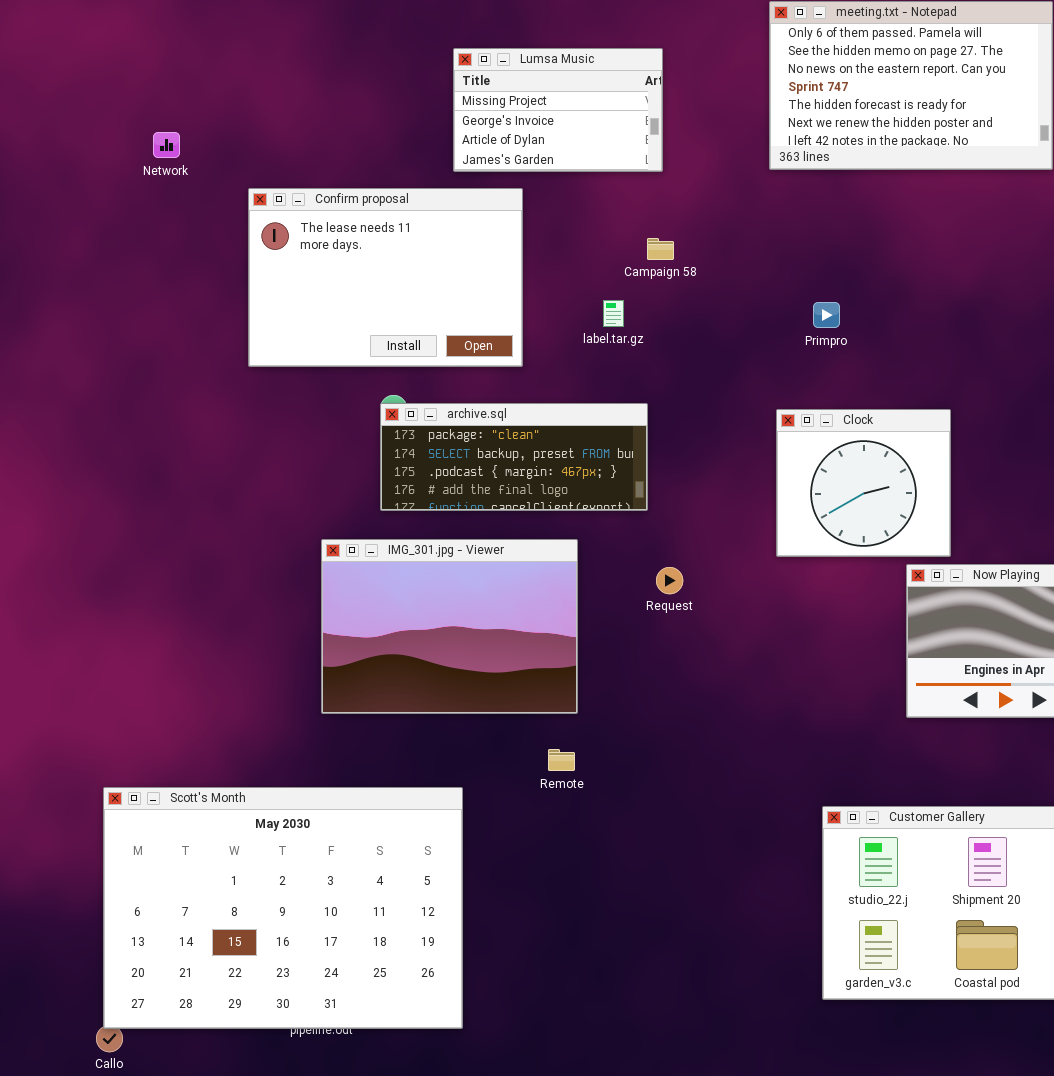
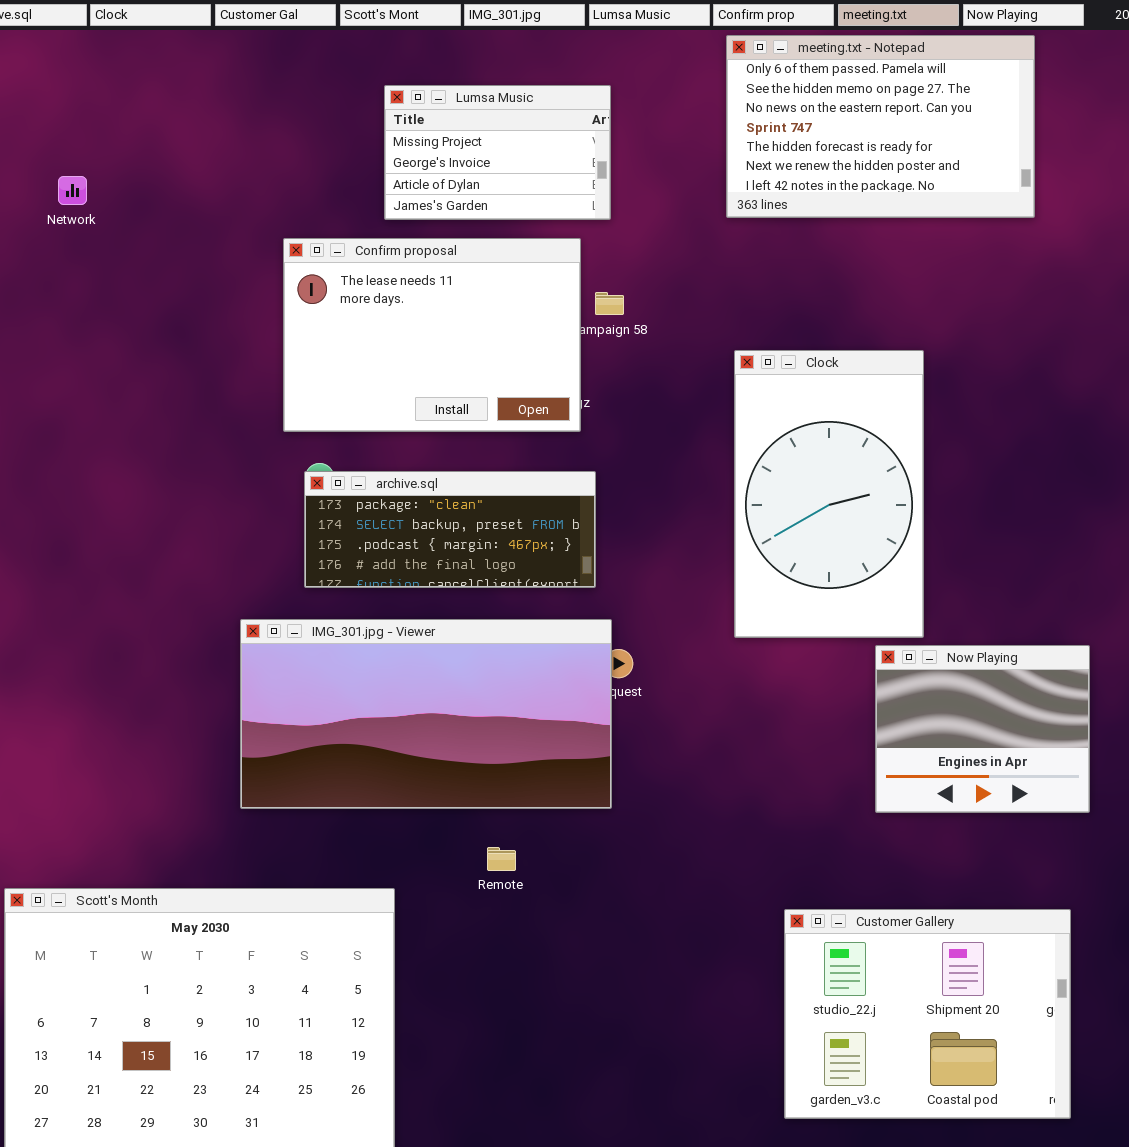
Confirm proposal: [248,188,523,367] -> [283,238,581,432], moved
Clock: [776,409,951,557] -> [734,350,924,638], resized
IMG_301.jpg - Viewer: [321,539,578,714] -> [240,619,612,809], resized

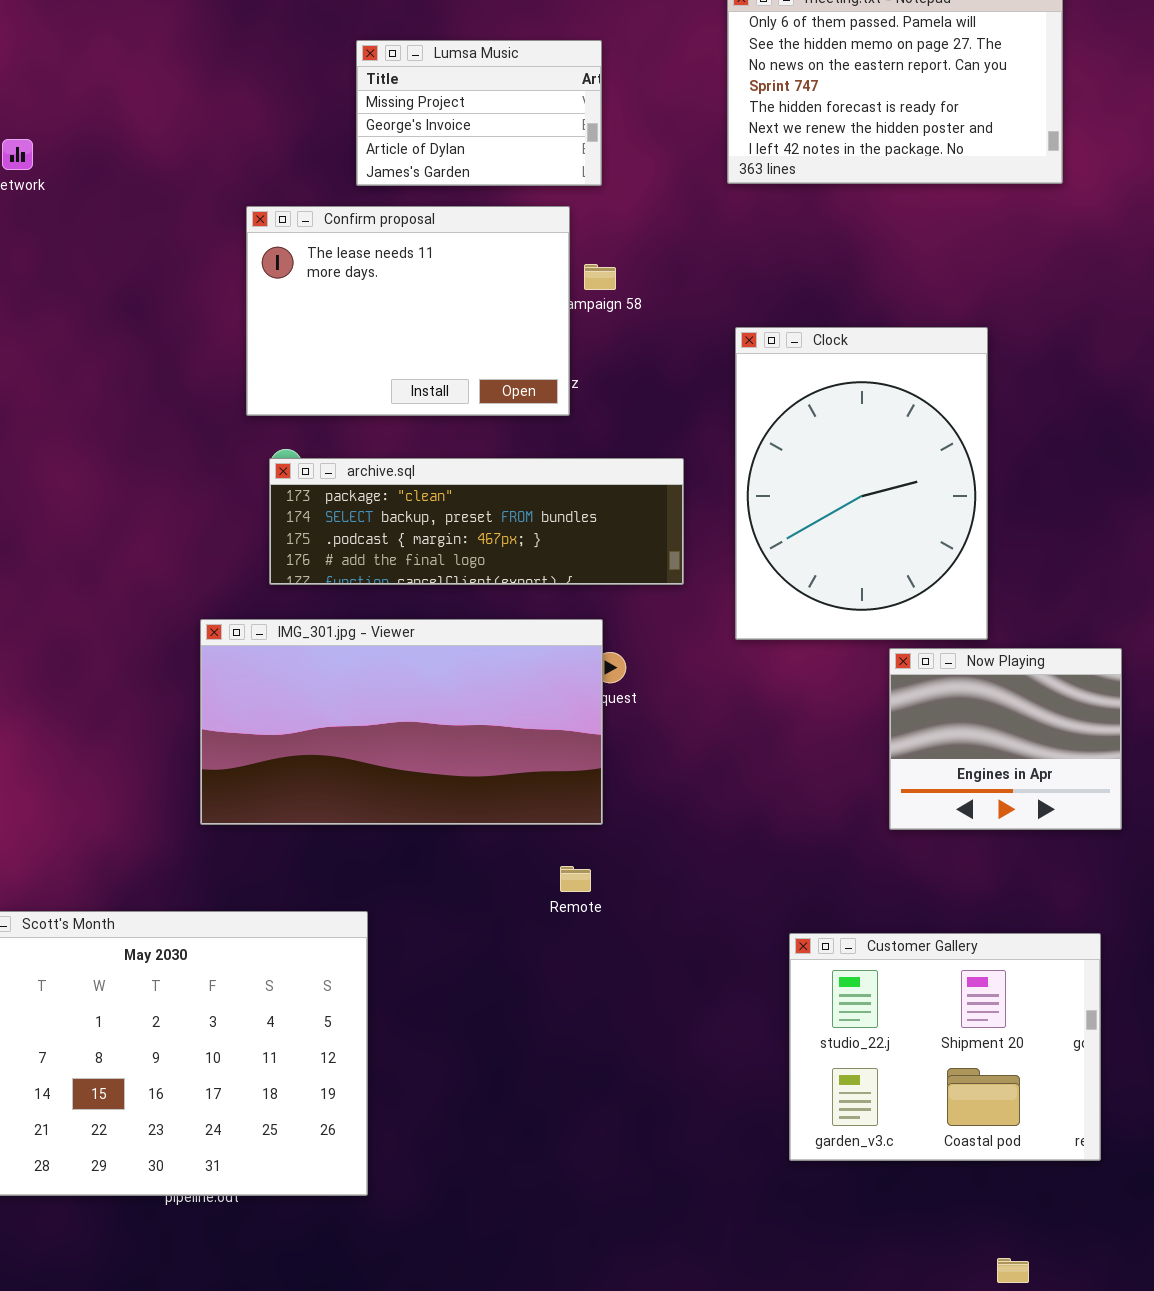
Clock: [734,350,924,638] -> [735,327,988,640], resized
archive.sql: [304,471,596,588] -> [269,458,684,585], resized
Remote: [487,847,516,871] -> [560,866,591,892], moved

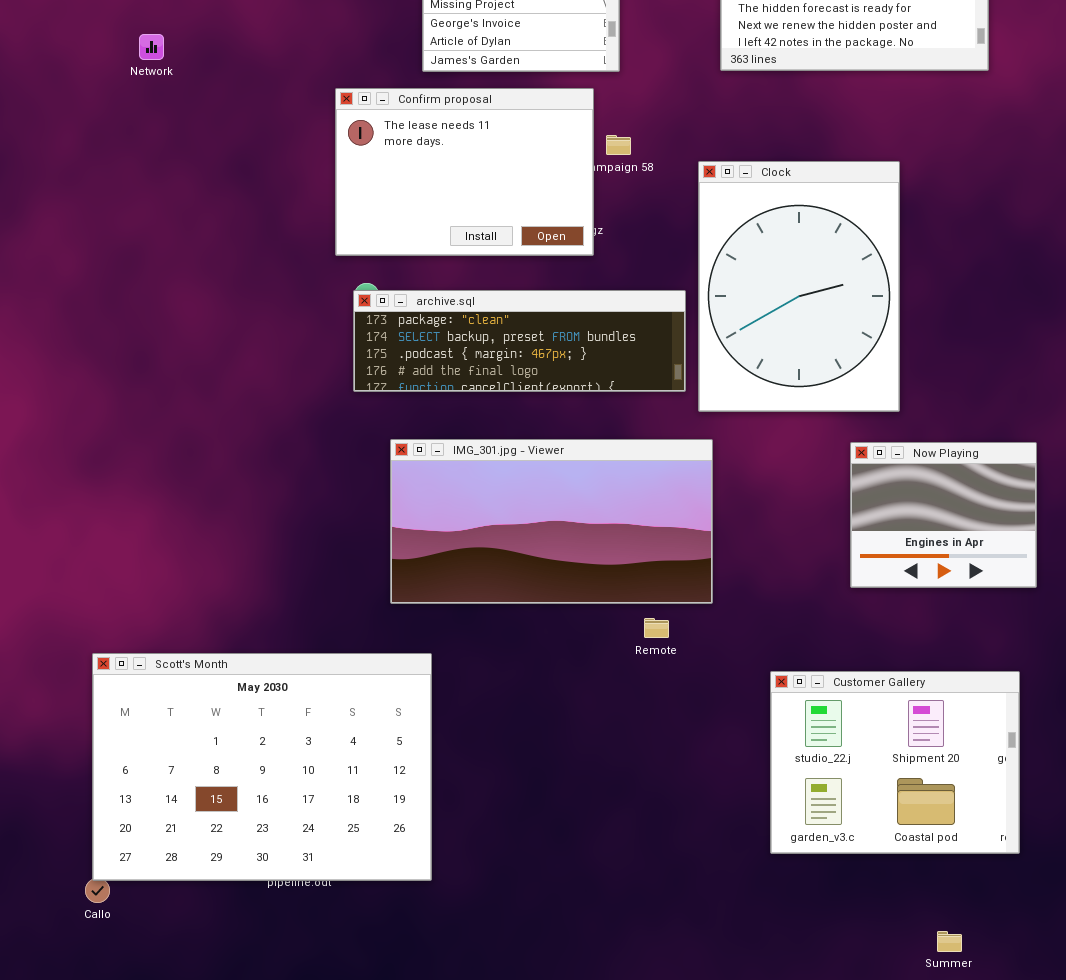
Clock: [735,327,988,640] -> [698,161,900,412], moved
IMG_301.jpg - Viewer: [200,619,603,825] -> [390,439,713,604], moved
Remote: [560,866,591,892] -> [644,618,669,638], moved

